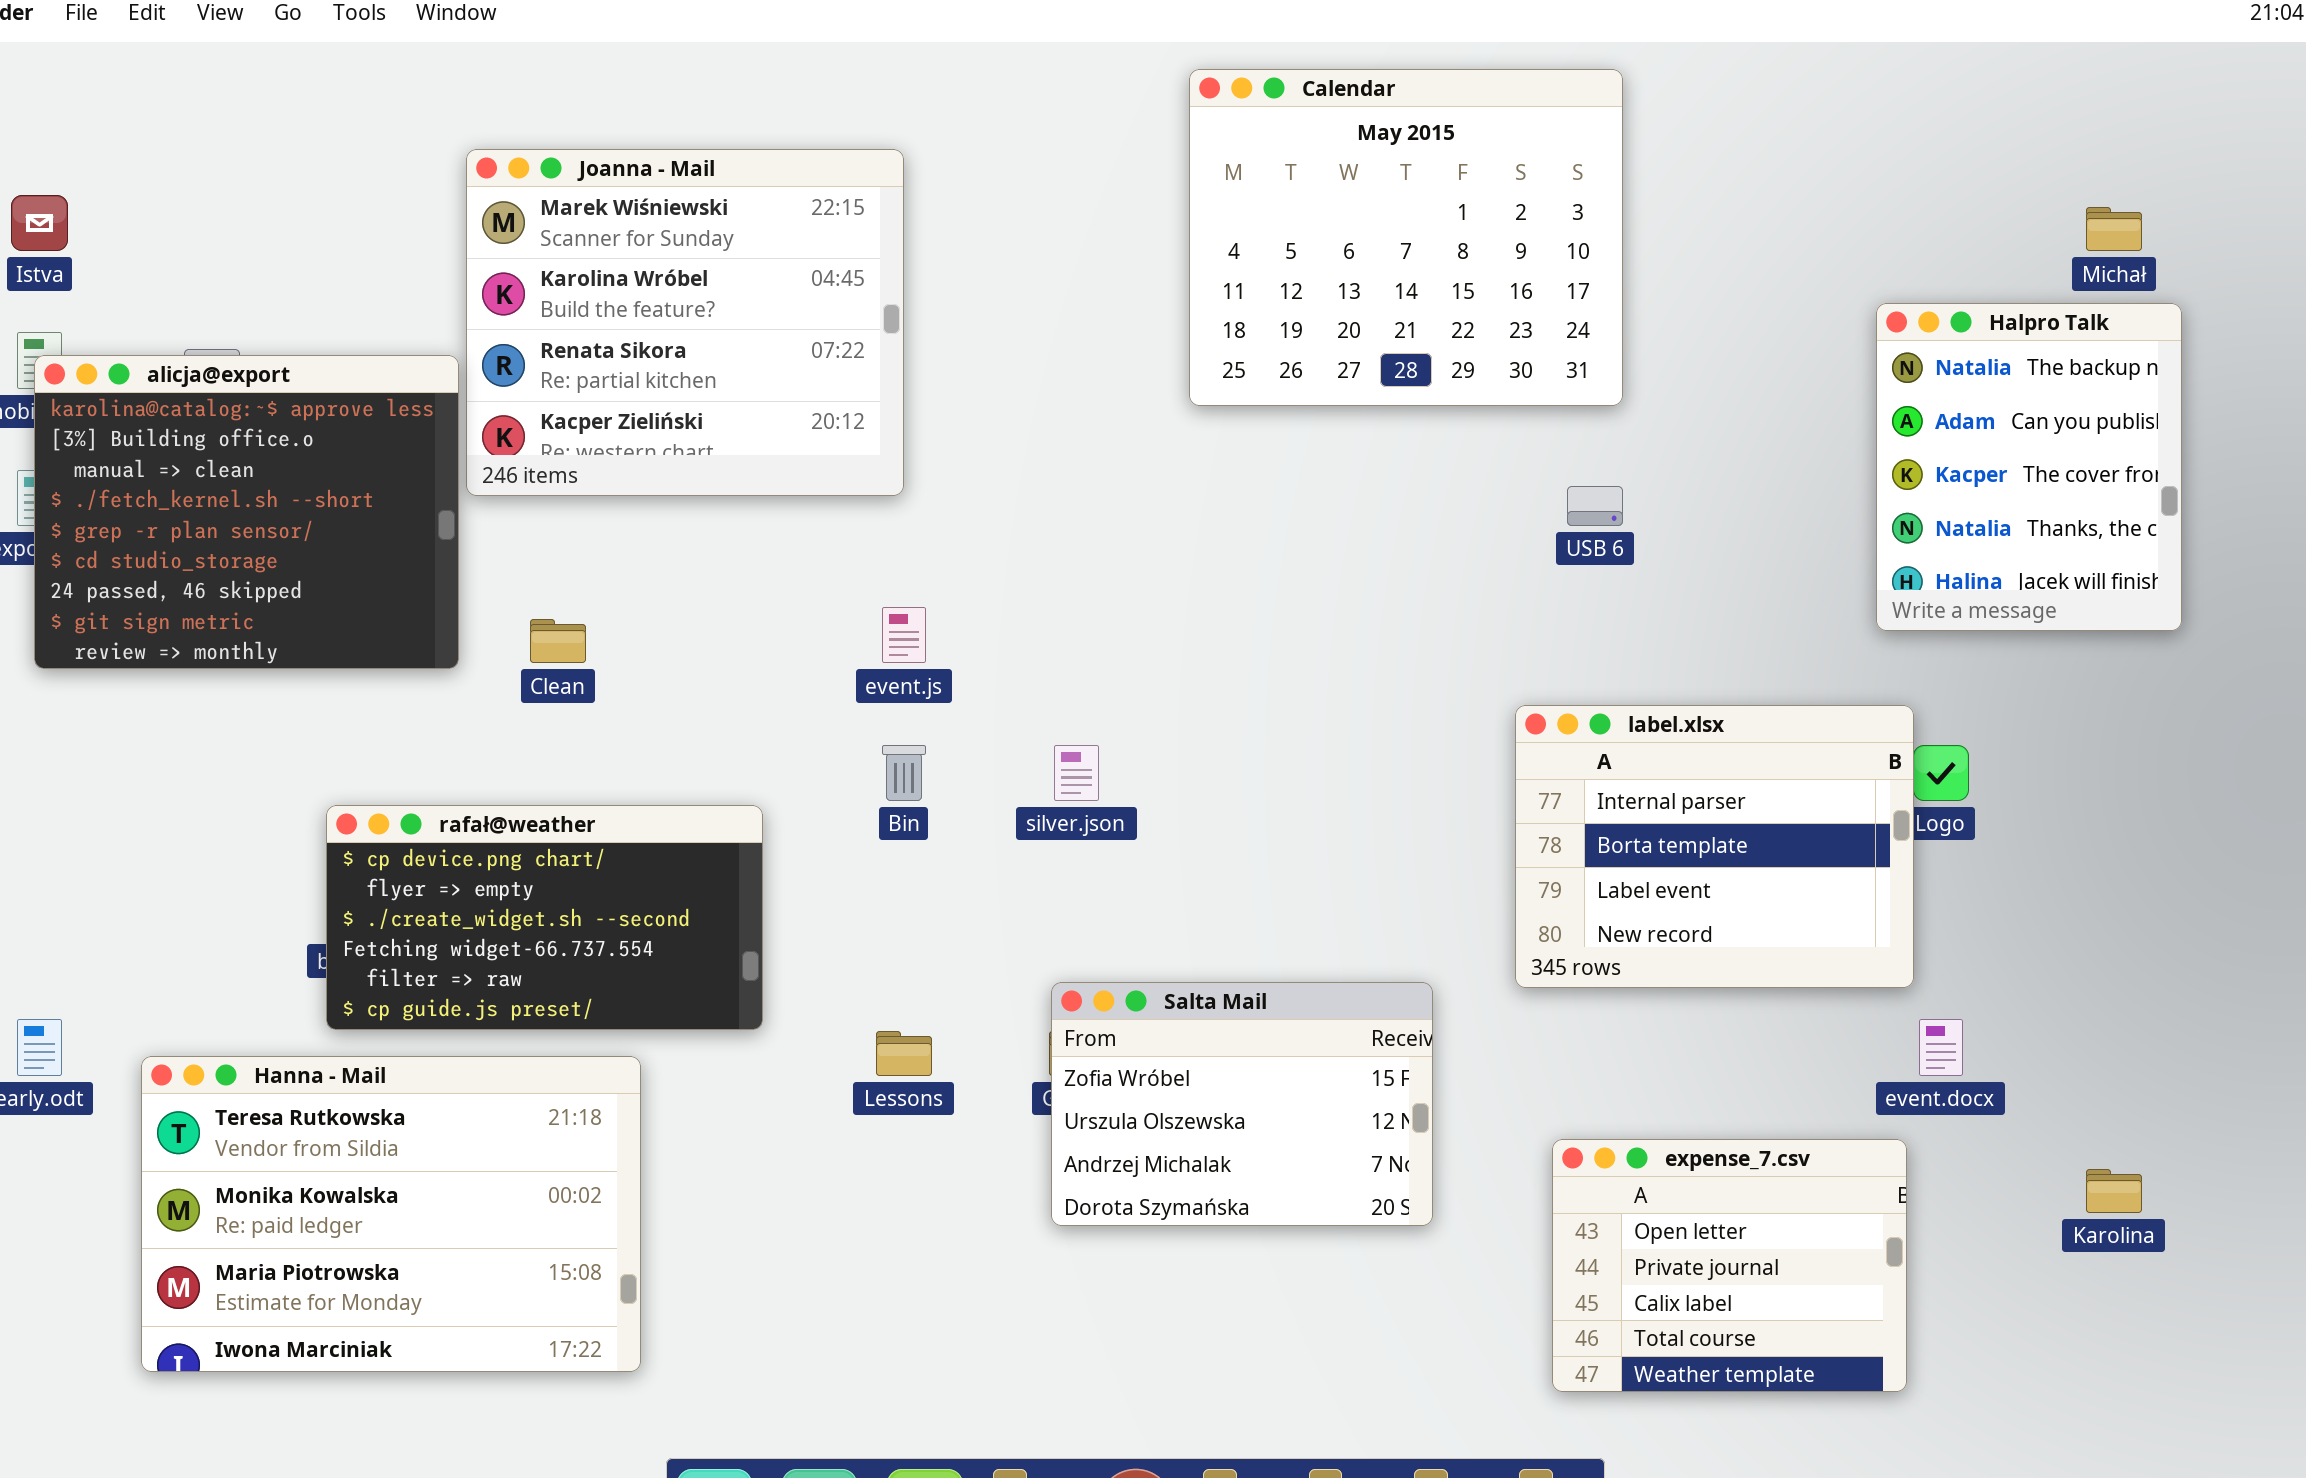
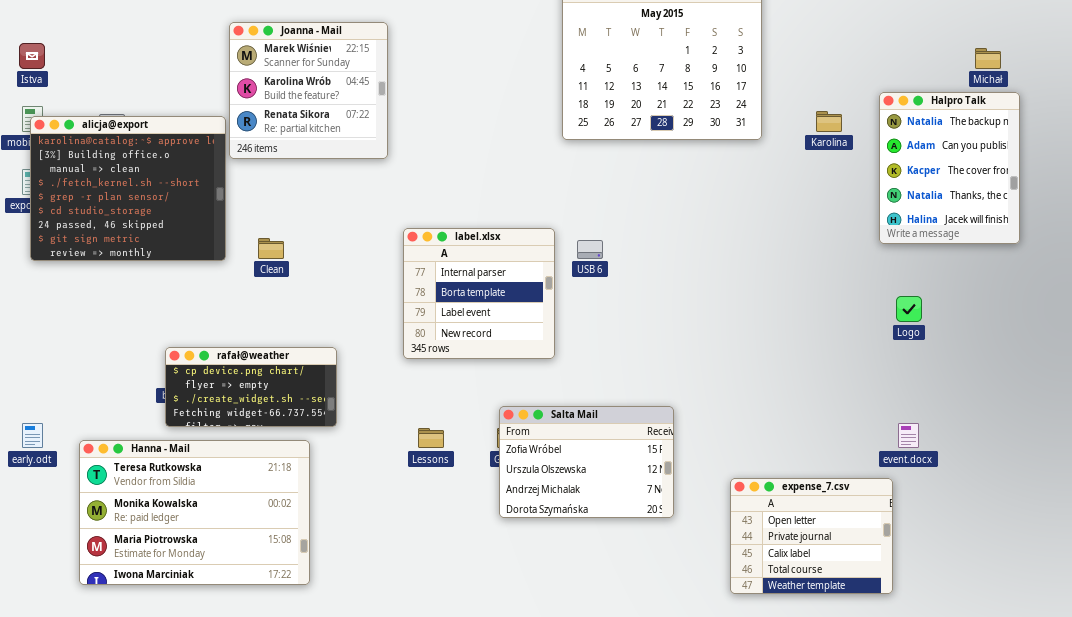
Joanna - Mail: [466,149,904,496] -> [229,22,388,159], resized
USB 6: [1567,486,1623,526] -> [577,240,603,259], moved
label.xlsx: [1515,705,1914,988] -> [403,228,555,359], moved, resized
rafał@weather: [326,805,763,1030] -> [165,347,337,427], resized
Karolina: [2086,1169,2142,1213] -> [816,111,842,132], moved

